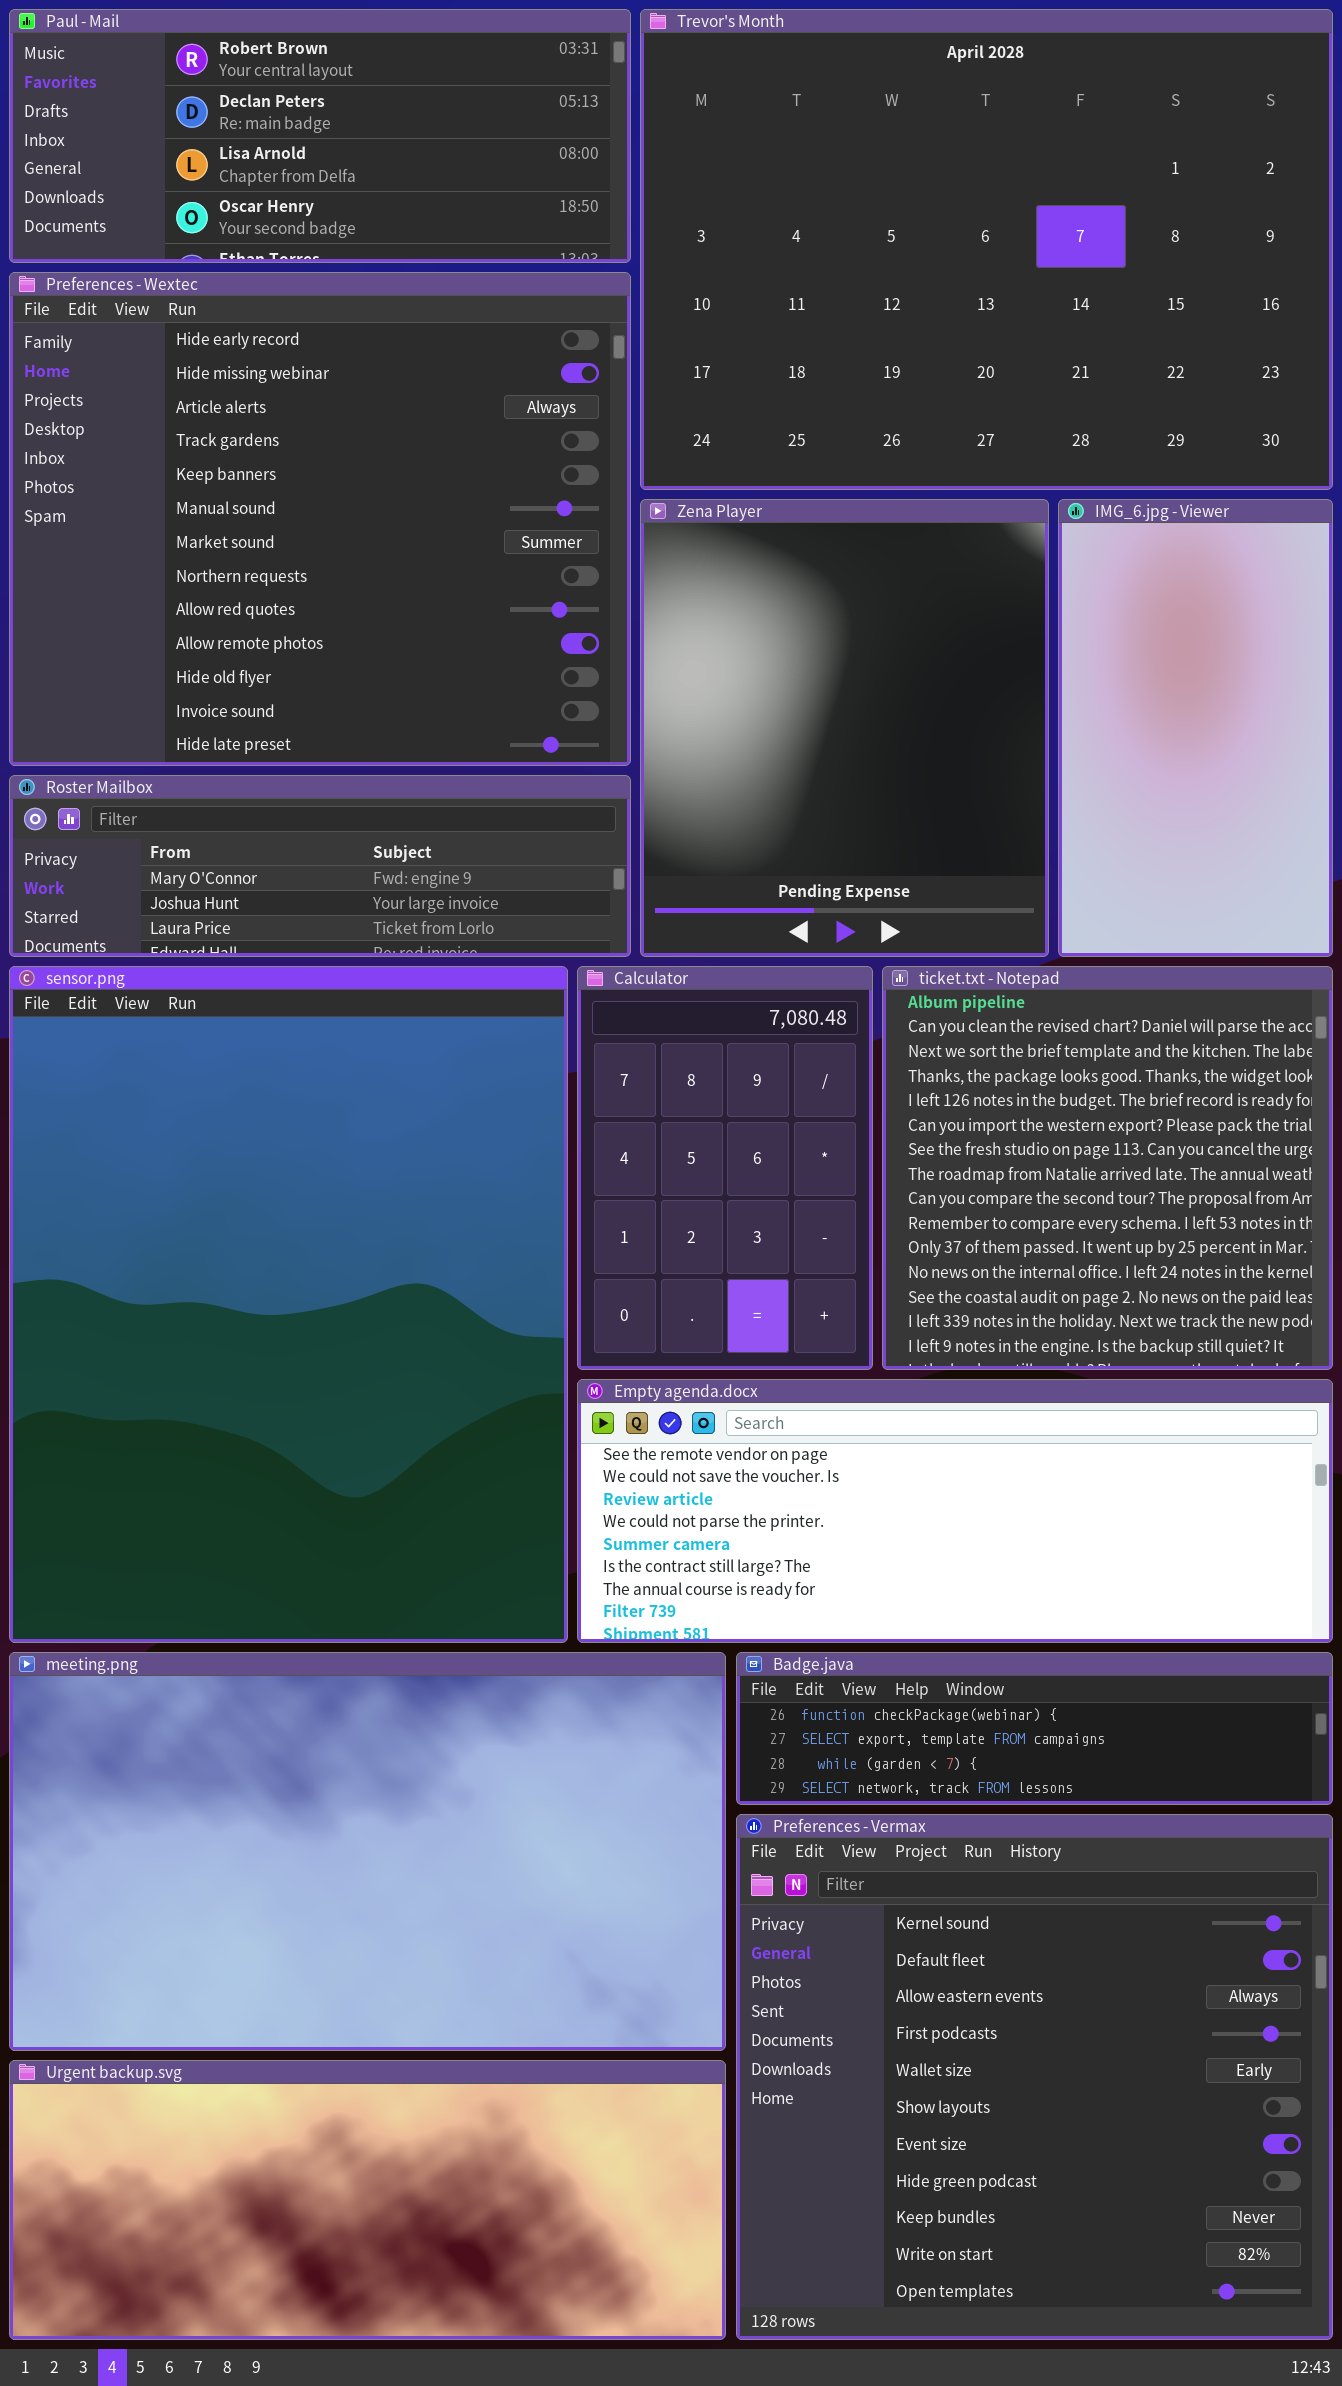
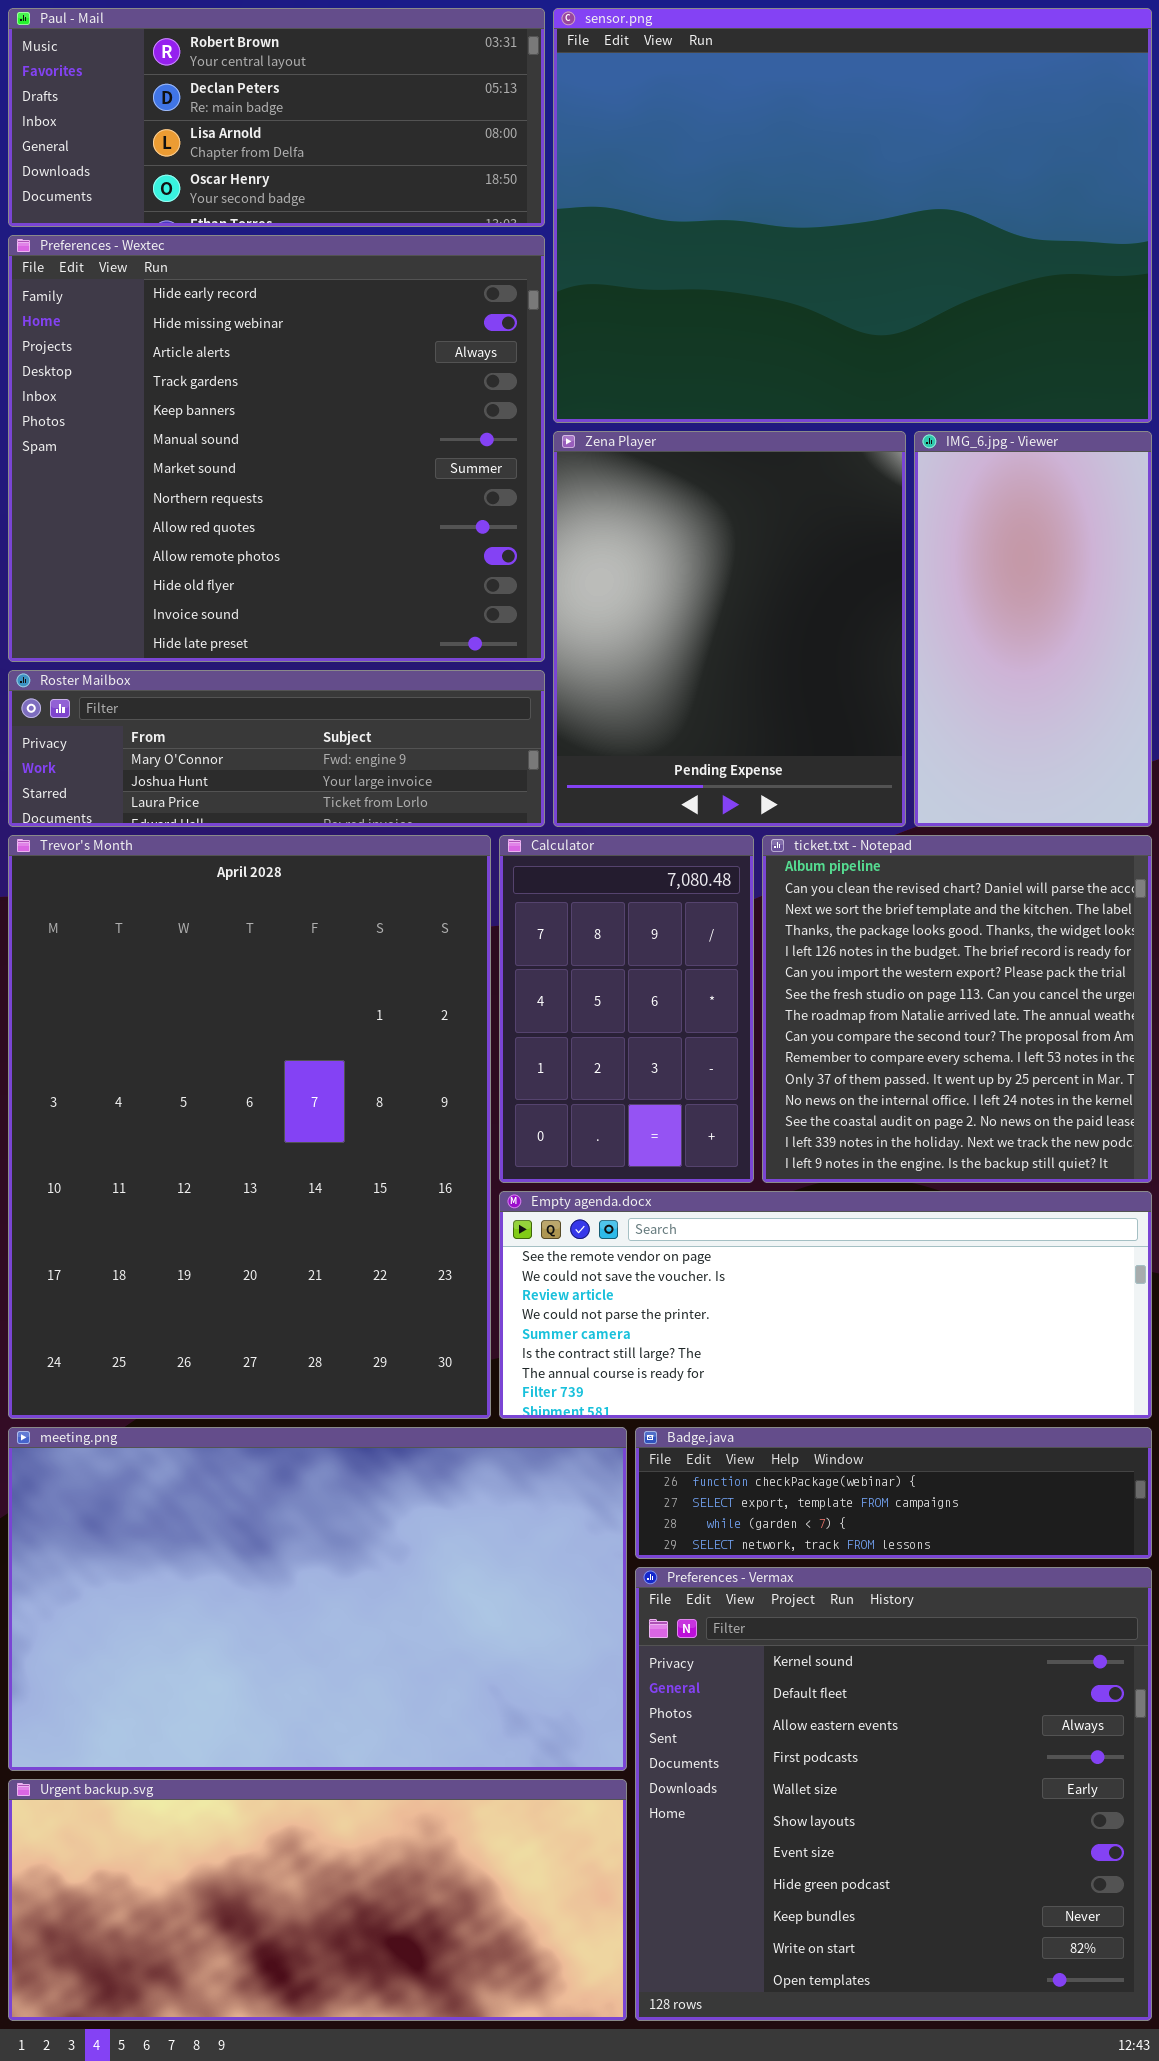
Trevor's Month: [640,9,1333,490] -> [8,835,491,1419], moved, resized
sensor.png: [9,966,568,1643] -> [553,8,1152,423], moved, resized

